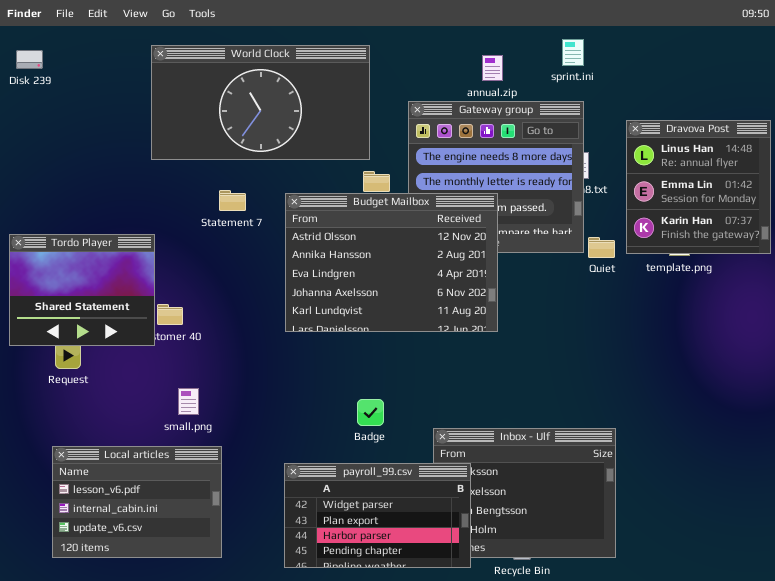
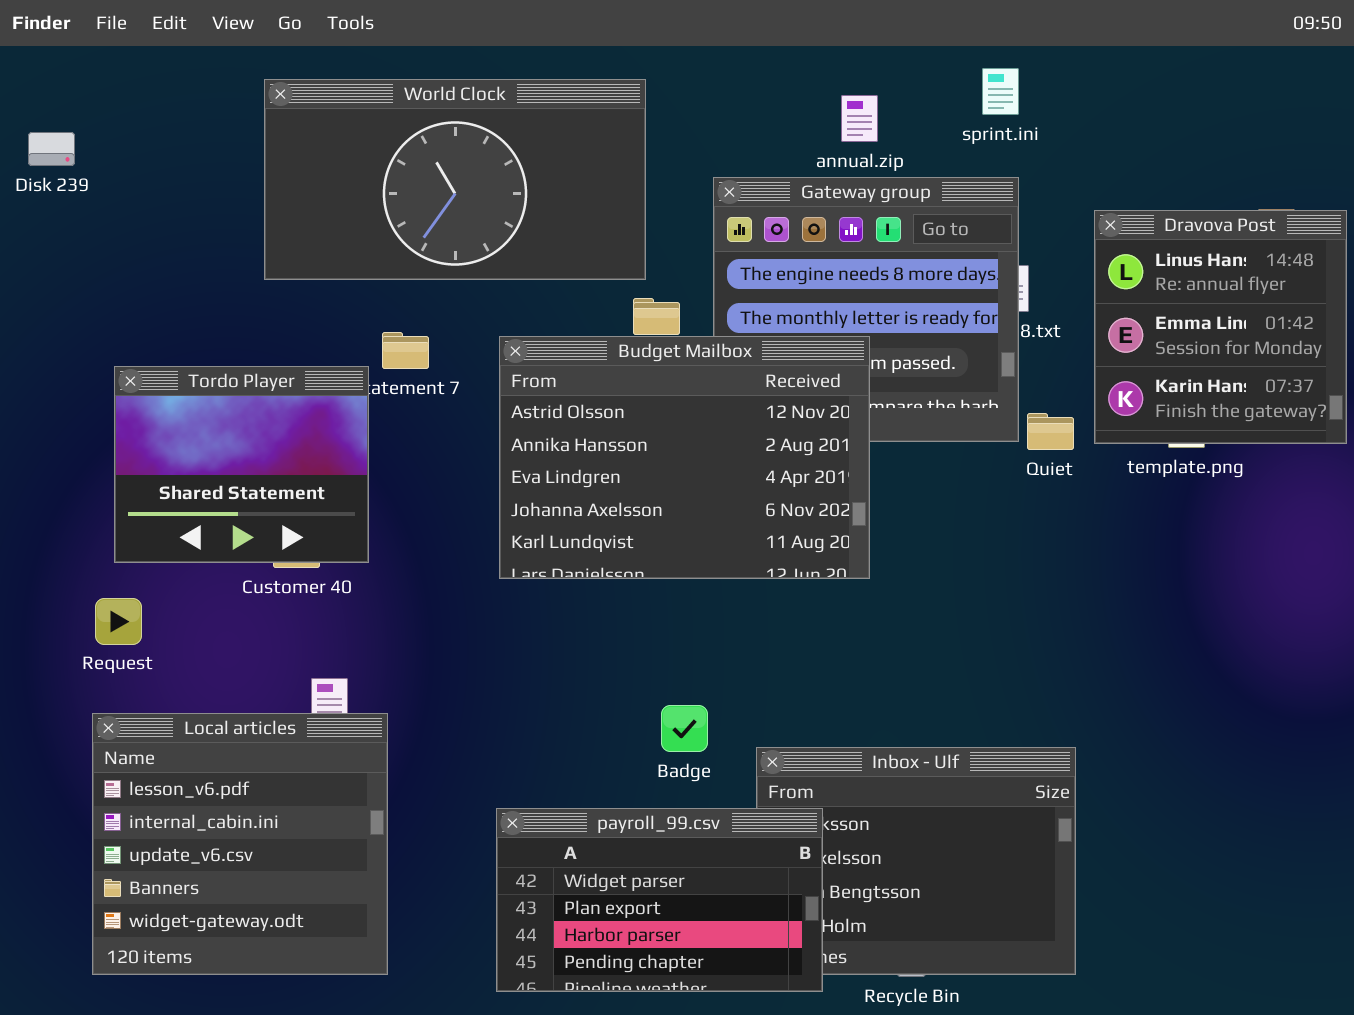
Disk 239: [16,50,43,69] -> [28,132,75,166], moved
Tordo Player: [9,234,155,346] -> [114,366,369,563], moved
Badge: [357,399,384,426] -> [661,705,708,752], moved
Local articles: [52,446,222,558] -> [92,713,388,975], resized

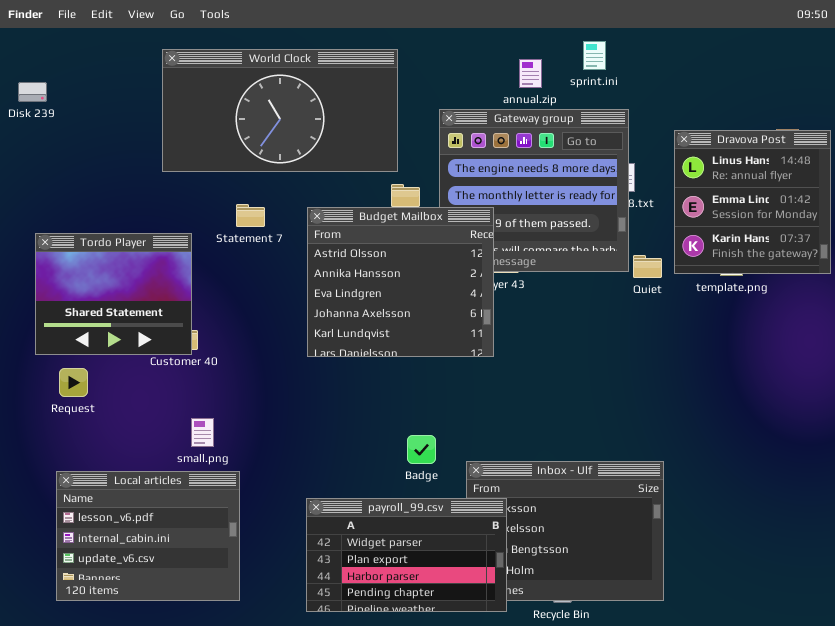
sprint.ini: [982,68,1019,115] -> [583,41,606,70], moved
Budget Mailbox: [499,336,870,579] -> [307,207,494,357], resized
Tordo Player: [114,366,369,563] -> [35,233,192,355], moved
Local articles: [92,713,388,975] -> [56,471,240,601], resized

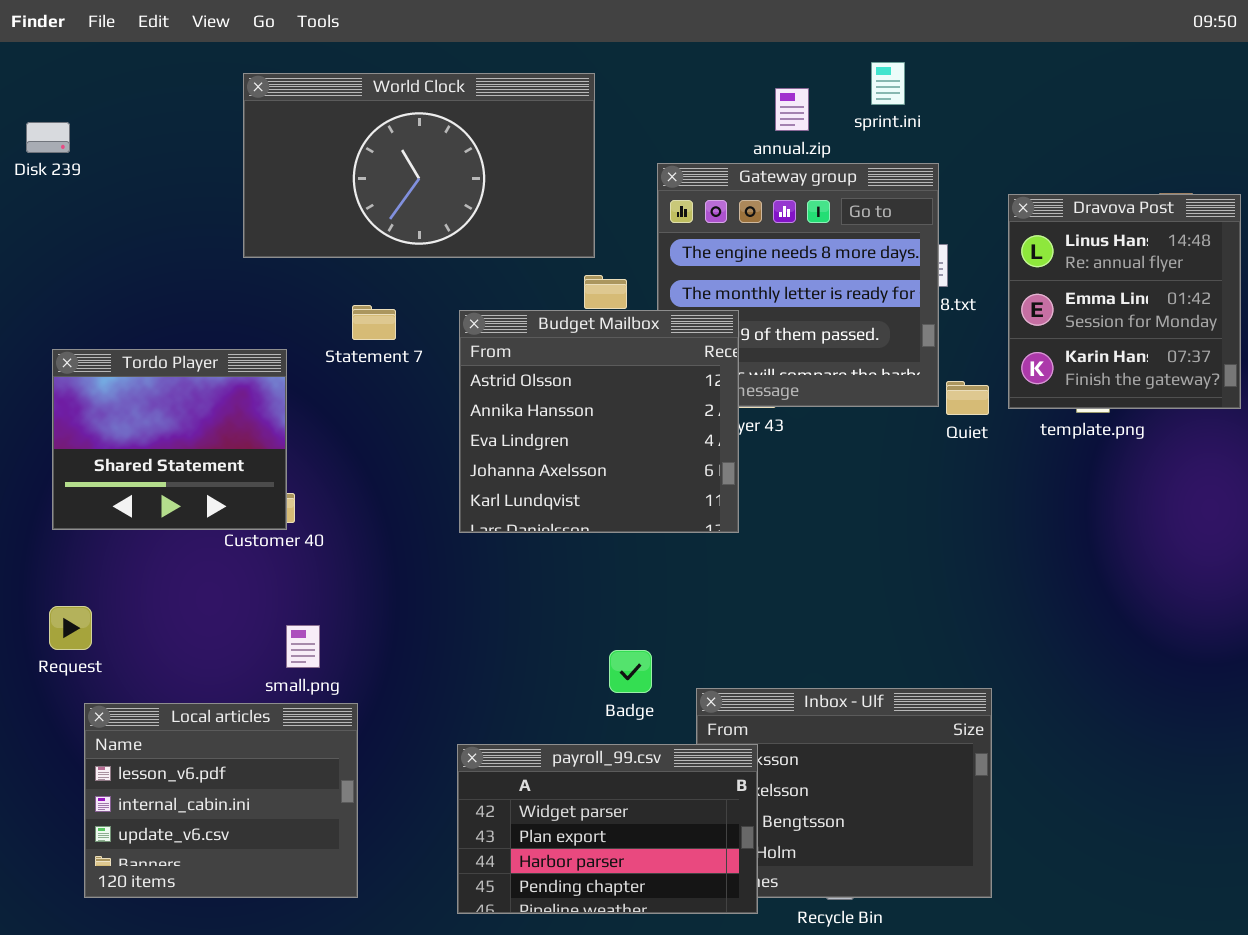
Request: [59,368,88,397] -> [49,606,92,650], moved

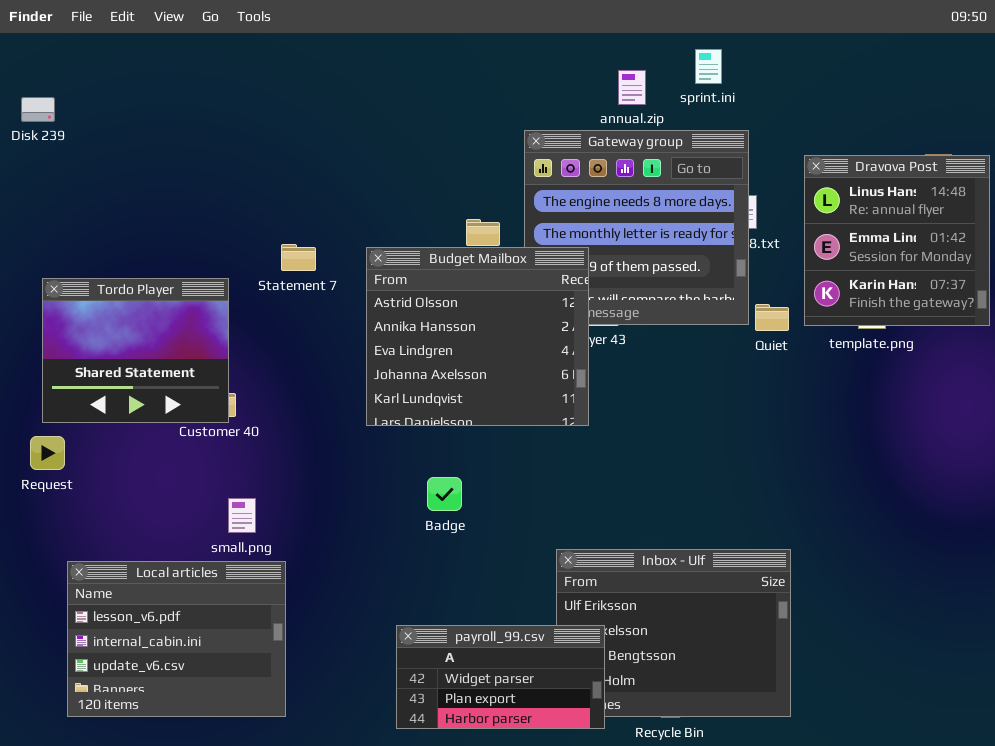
World Clock: [243,73,595,258] -> none, closed
Request: [49,606,92,650] -> [30,436,65,470], moved
Badge: [609,650,652,693] -> [427,477,462,511], moved
payroll_99.csv: [457,744,758,914] -> [396,625,605,729], resized

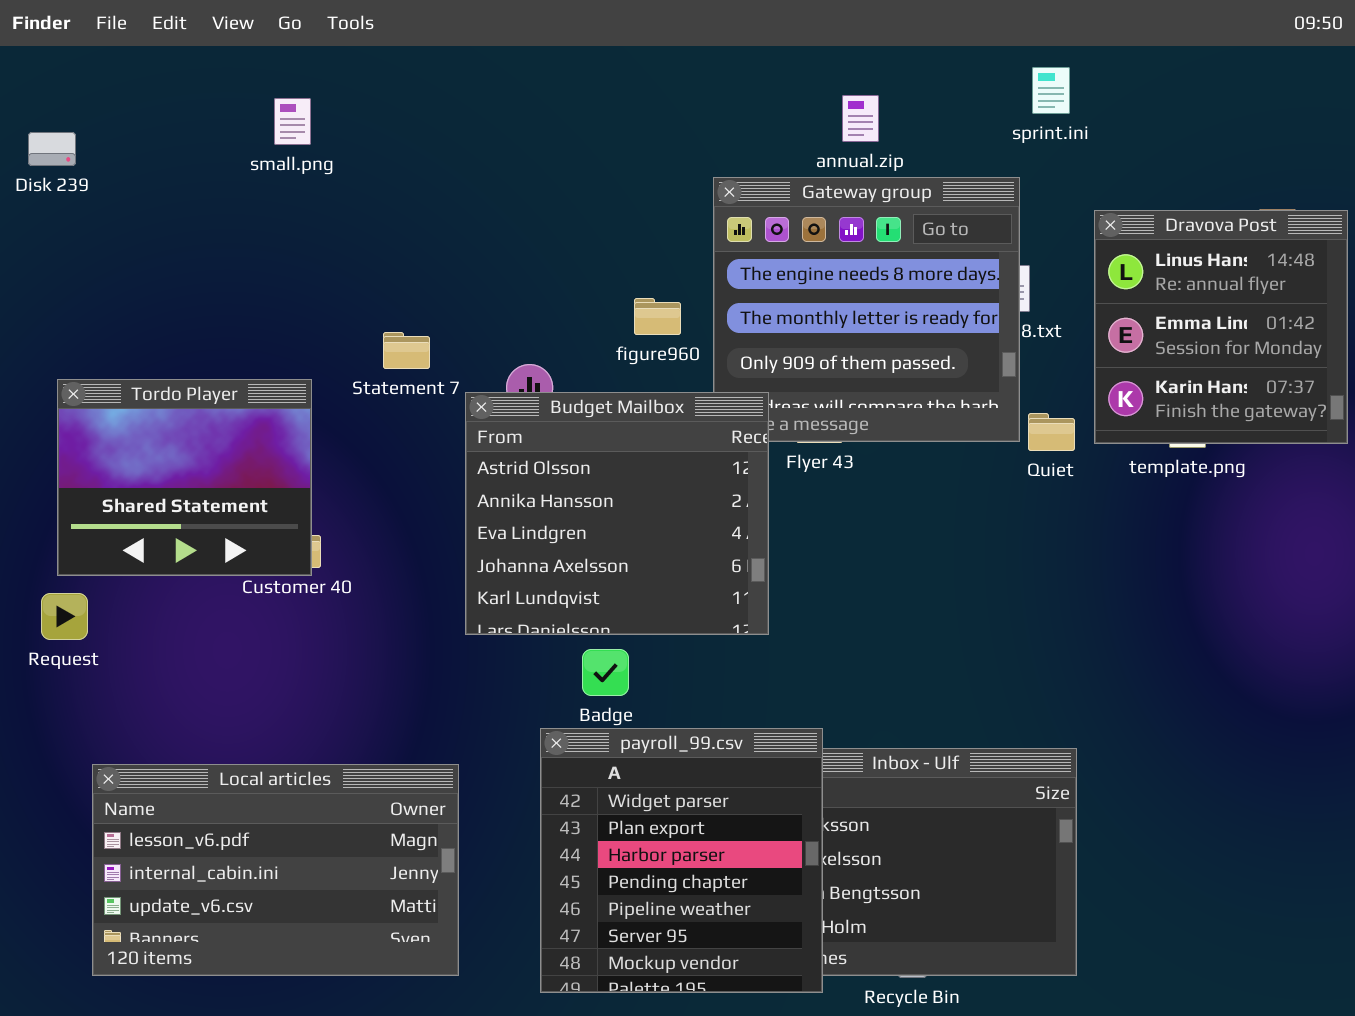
sprint.ini: [695,49,722,84] -> [1032,67,1070,114], moved
Budget Mailbox: [366,247,589,426] -> [465,392,769,635], moved
small.png: [228,498,256,533] -> [274,98,311,145], moved
Local articles: [67,561,286,717] -> [92,764,459,976], resized
payroll_99.csv: [396,625,605,729] -> [540,728,823,993], resized

